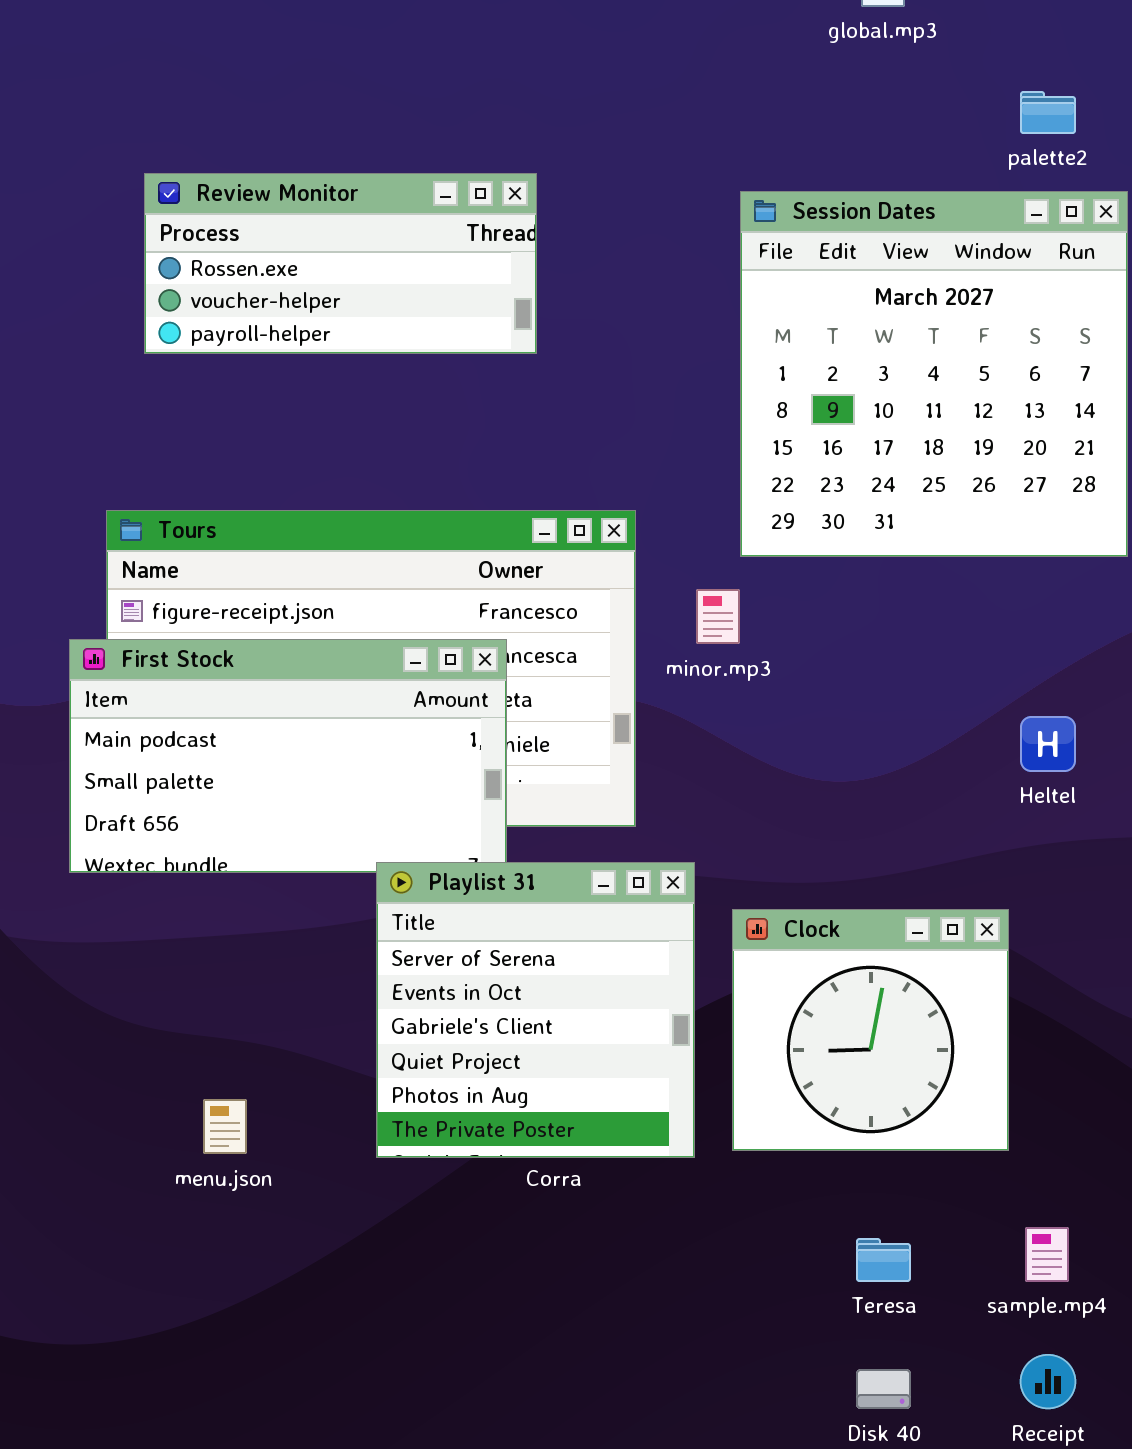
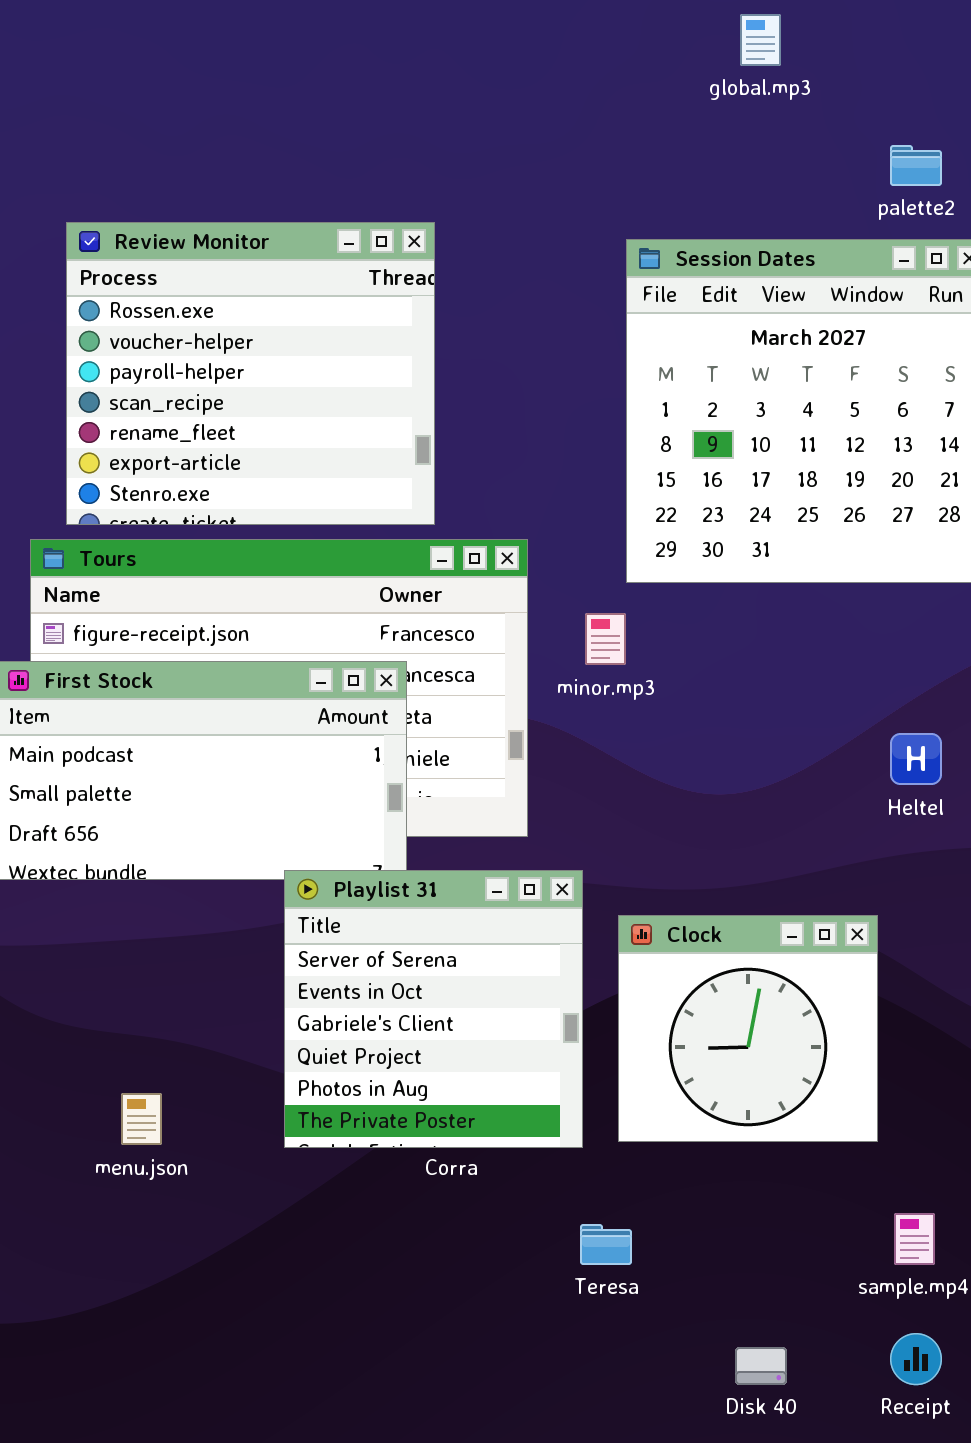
Review Monitor: [144,173,537,354] -> [66,222,435,525], resized
Teresa: [856,1238,911,1282] -> [580,1224,632,1265], moved

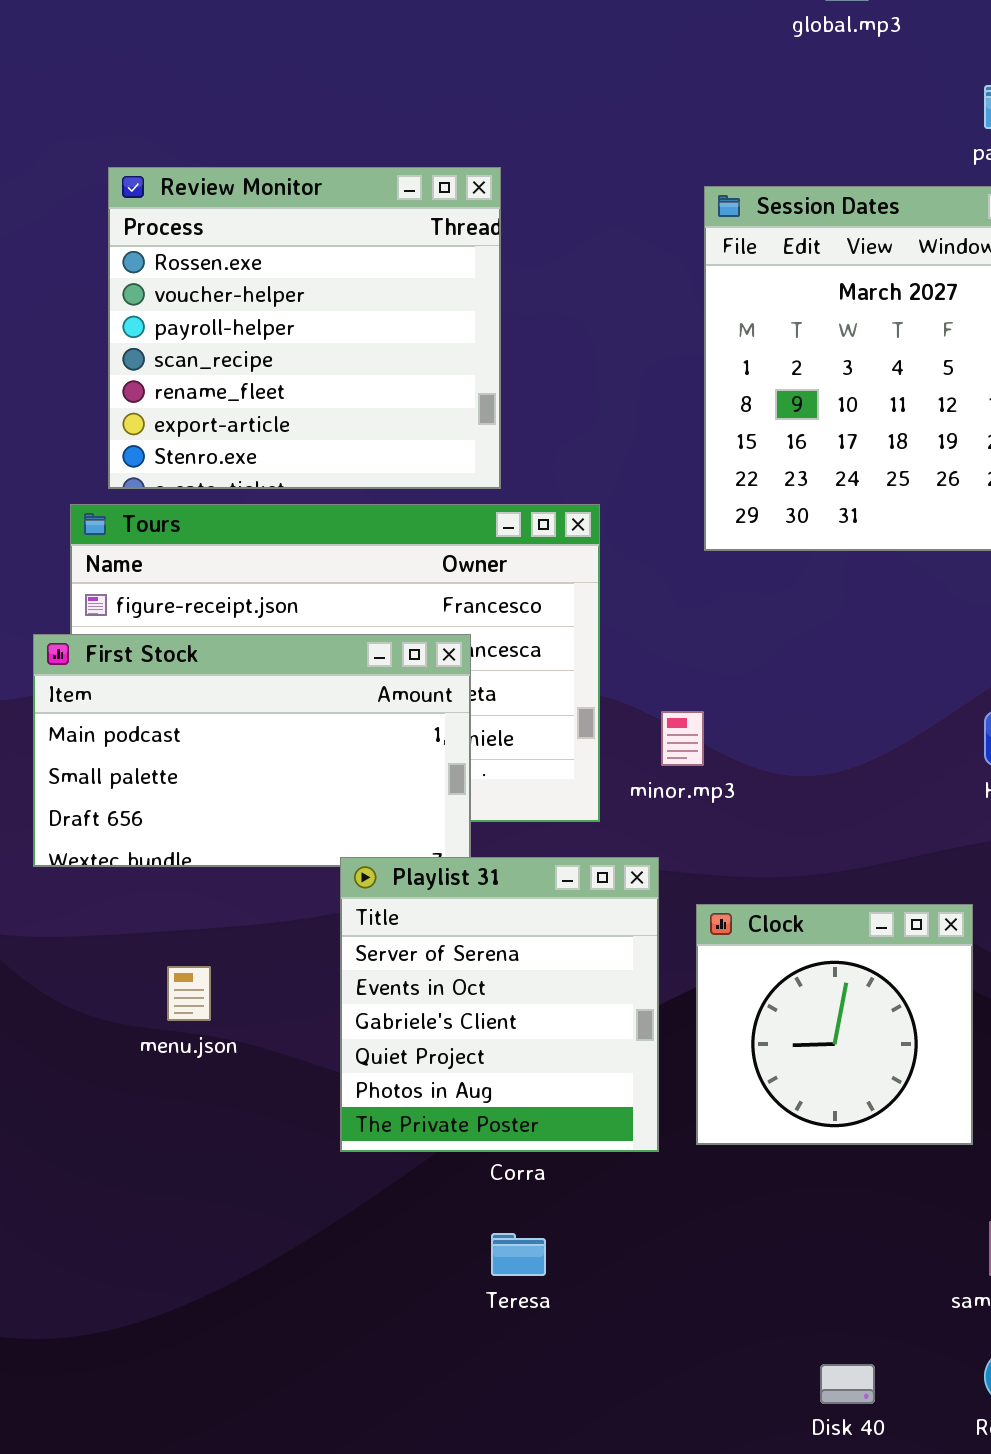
minor.mp3: [585,613,626,665] -> [661,711,704,766], moved
menu.json: [121,1093,162,1145] -> [167,966,211,1021], moved
Teresa: [580,1224,632,1265] -> [491,1233,546,1276], moved

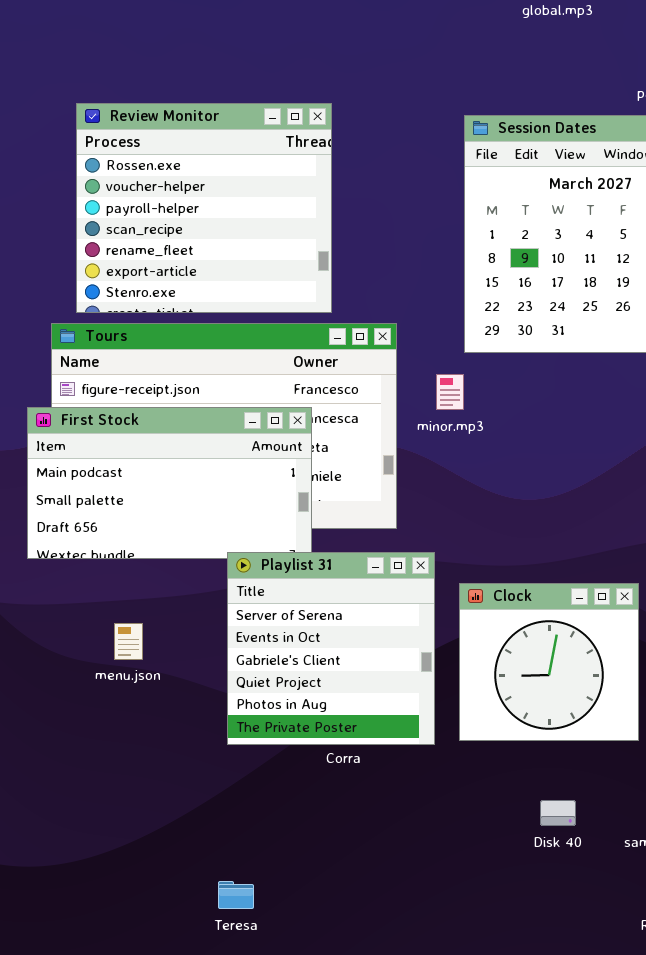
minor.mp3: [661,711,704,766] -> [436,374,464,410], moved
Teresa: [491,1233,546,1276] -> [218,881,254,909], moved
Disk 40: [820,1364,875,1404] -> [540,800,576,826], moved

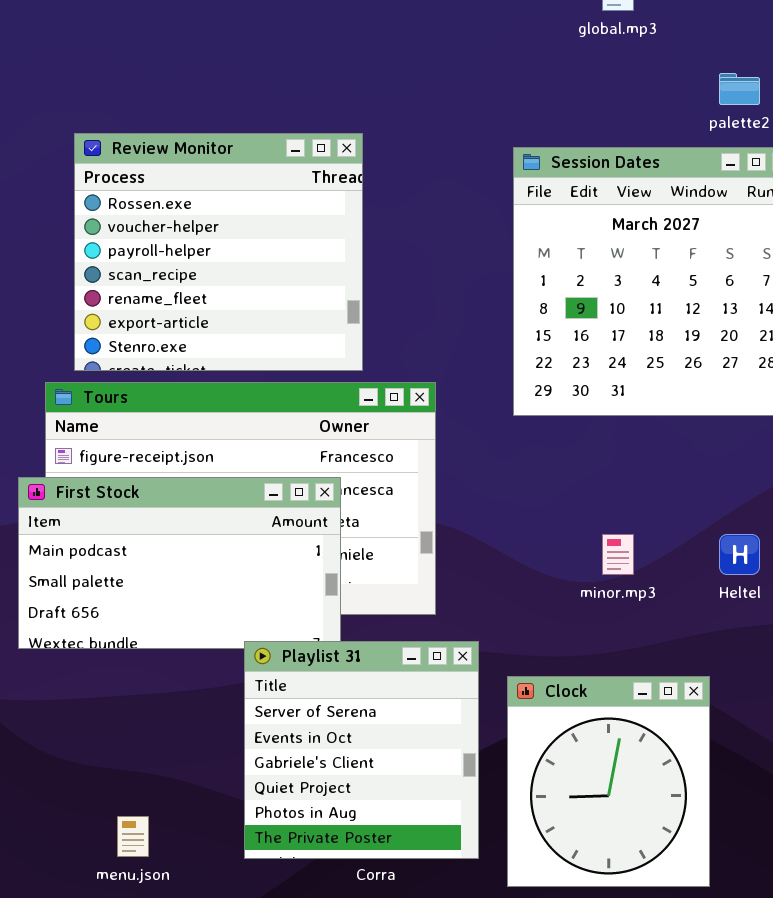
minor.mp3: [436,374,464,410] -> [602,534,634,575], moved
Clock: [459,583,639,741] -> [507,676,710,887], resized
menu.json: [114,623,143,660] -> [117,816,149,857], moved

